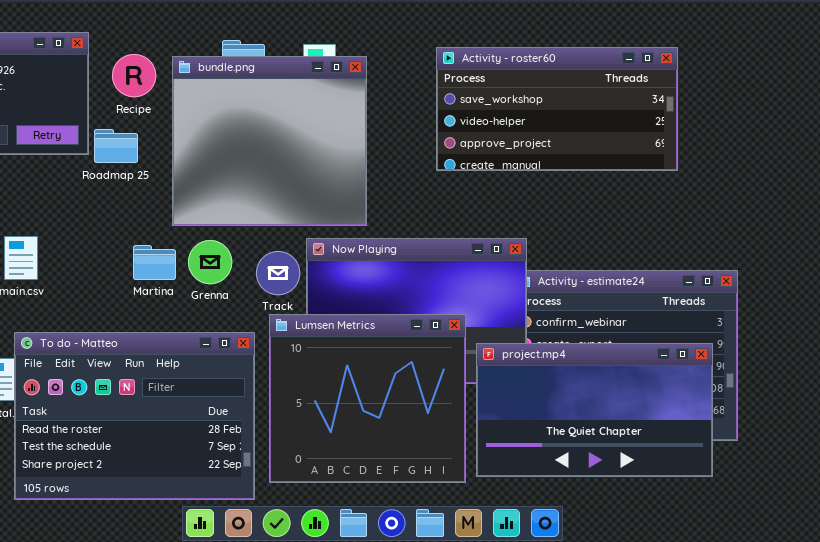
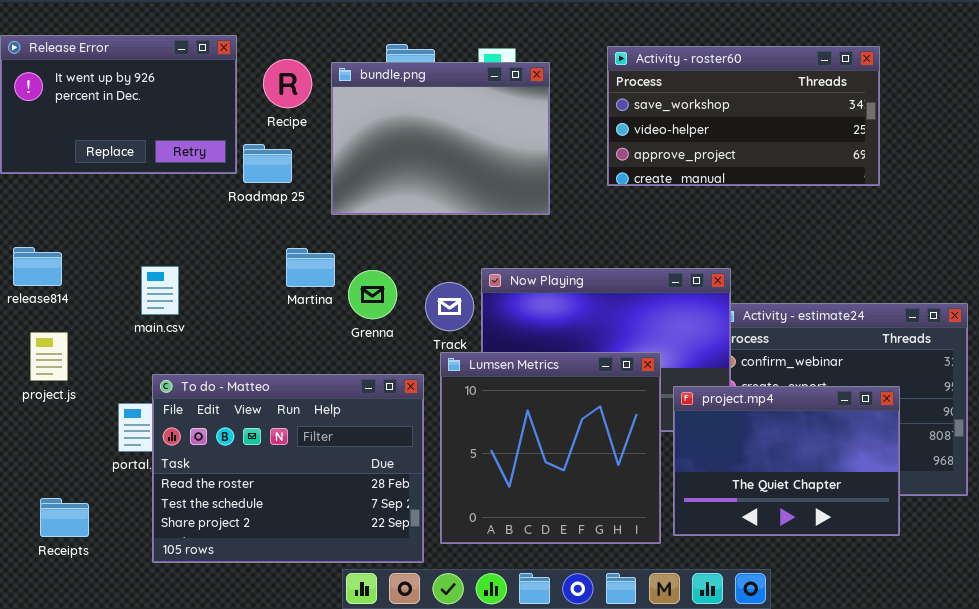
Activity - roster60: [436,47,678,171] -> [607,46,880,186], moved
bundle.png: [172,56,367,226] -> [331,62,550,215], resized
Martina: [133,245,176,280] -> [286,248,335,287], moved
project.mp4: [476,343,713,477] -> [673,386,900,536], resized

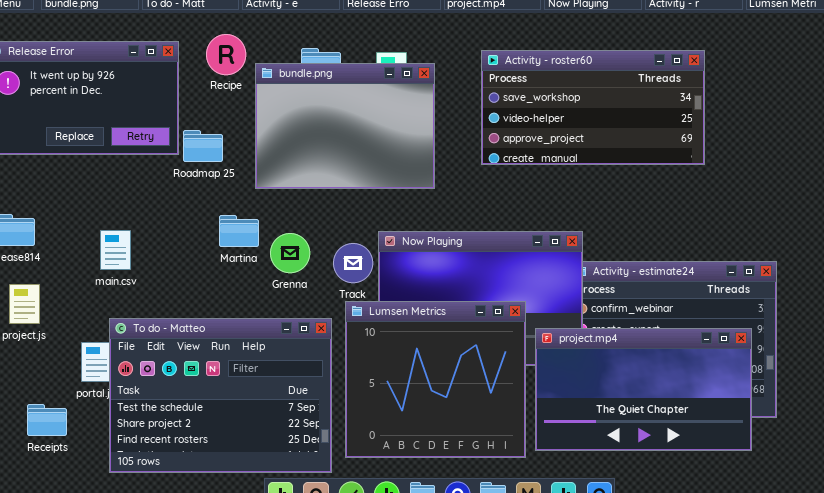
Recipe: [263,59,312,108] -> [206,34,246,75], moved
To do - Matteo: [152,374,424,563] -> [109,318,332,473], scrolled down 1 row
project.mp4: [673,386,900,536] -> [535,328,752,451], resized
Receipts: [40,498,89,537] -> [27,404,67,436], moved

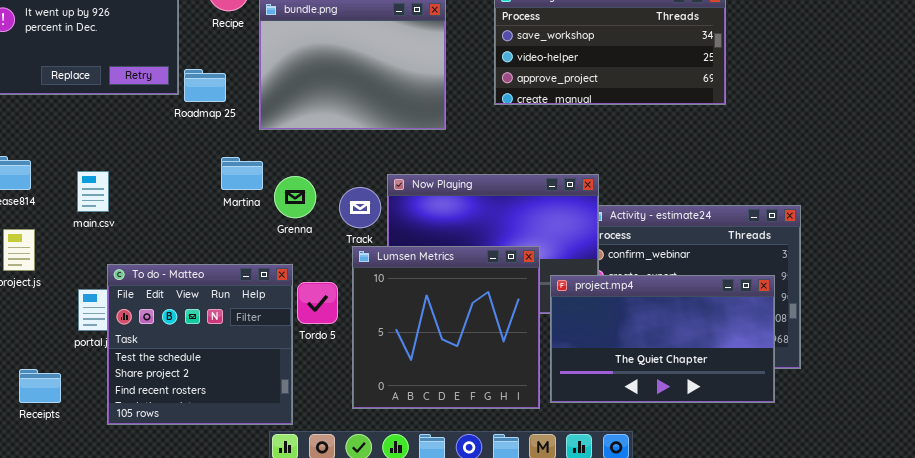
main.csv: [100,230,131,270] -> [77,171,109,212], moved
To do - Matteo: [109,318,332,473] -> [107,264,293,425], resized
Receipts: [27,404,67,436] -> [19,369,61,403], moved

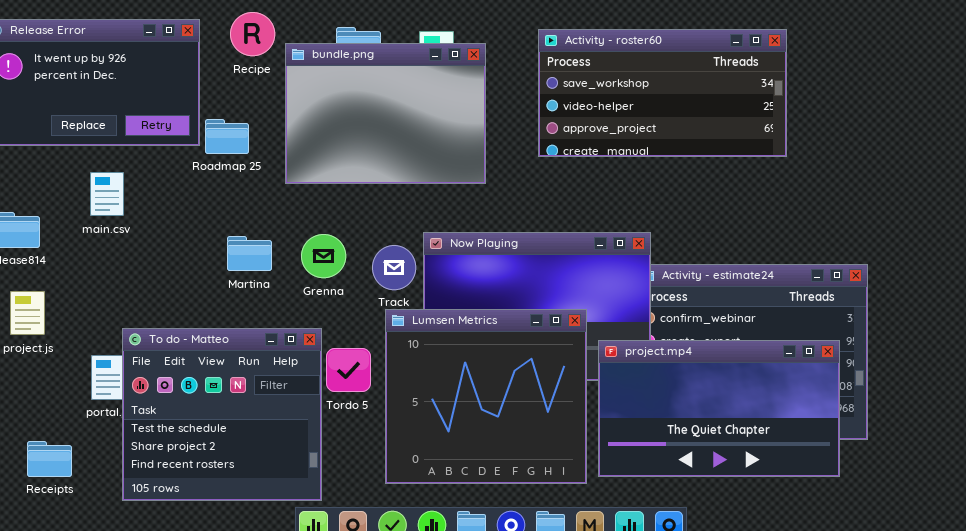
Martina: [221,157,263,190] -> [227,236,272,271], moved
main.csv: [77,171,109,212] -> [90,172,124,216], moved

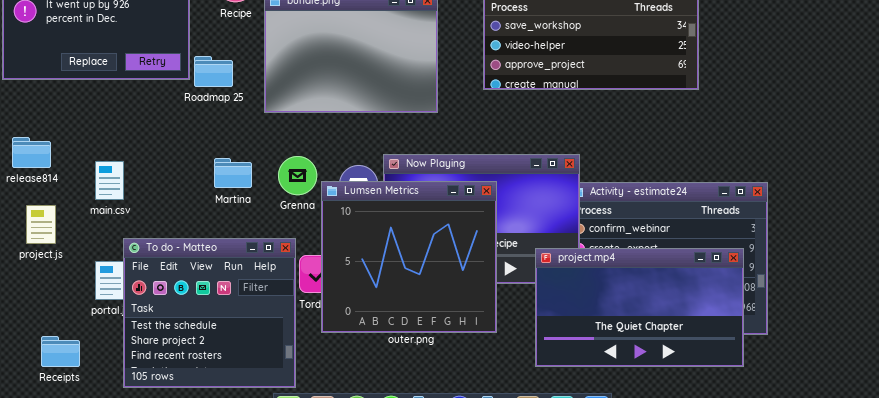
main.csv: [90,172,124,216] -> [95,161,124,200], moved
Lumsen Metrics: [385,309,587,484] -> [321,181,497,333], moved

